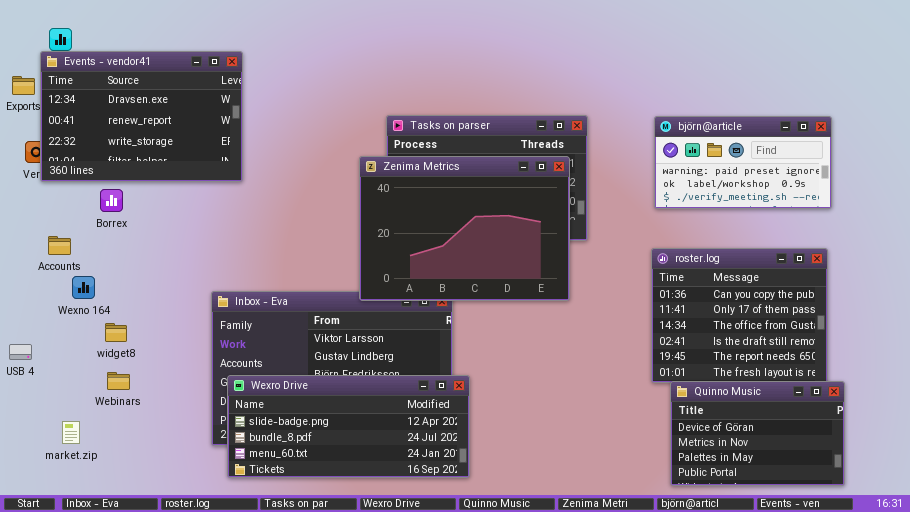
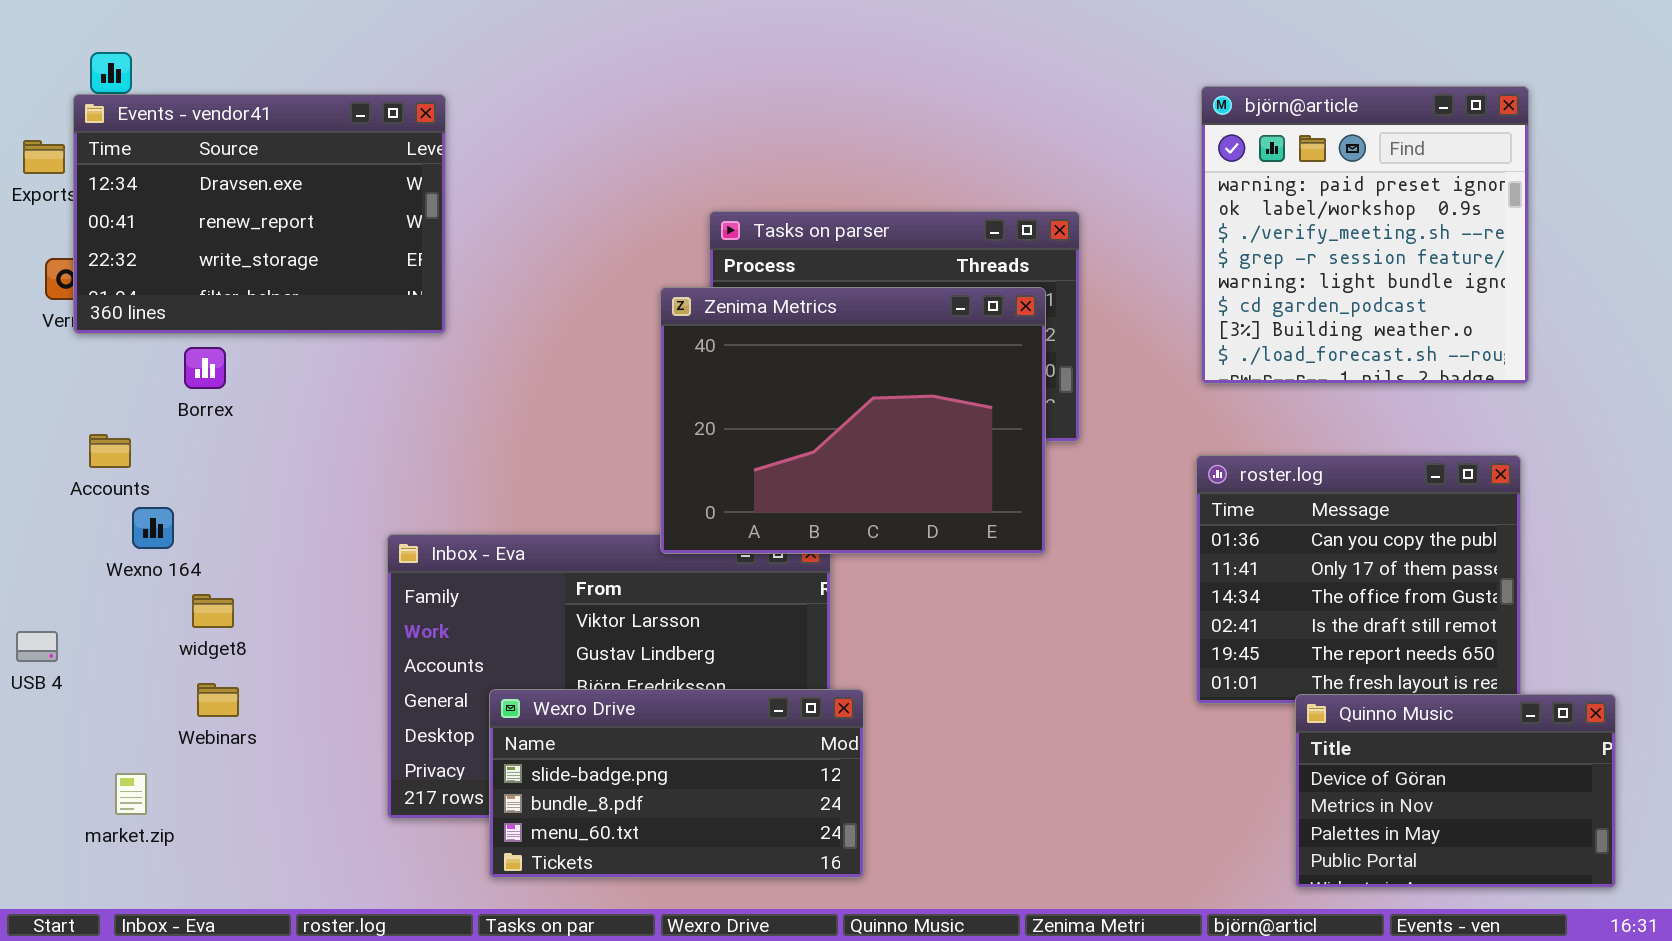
björn@article: [654,116,832,209] -> [1201,86,1529,384], resized
Wexro Drive: [227,375,470,478] -> [489,689,864,878], resized
Quinno Music: [670,381,845,486] -> [1295,694,1616,888], moved

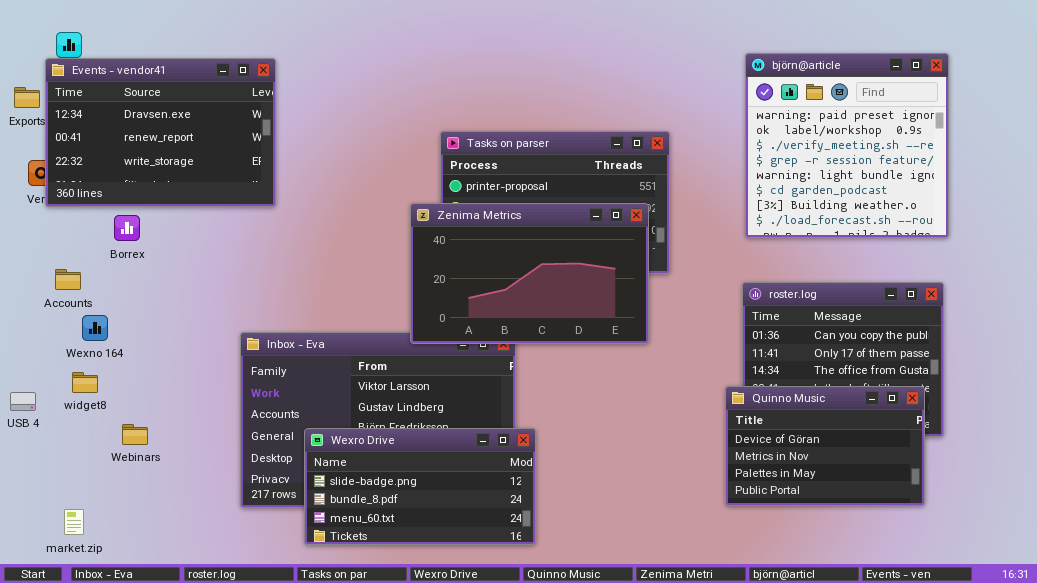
Zenima Metrics: [660,287,1046,554] -> [410,203,649,344], resized
widget8: [192,594,234,628] -> [72,372,98,393], moved
Quinno Music: [1295,694,1616,888] -> [725,386,925,506], moved
market.zip: [115,773,147,815] -> [64,509,84,535], moved

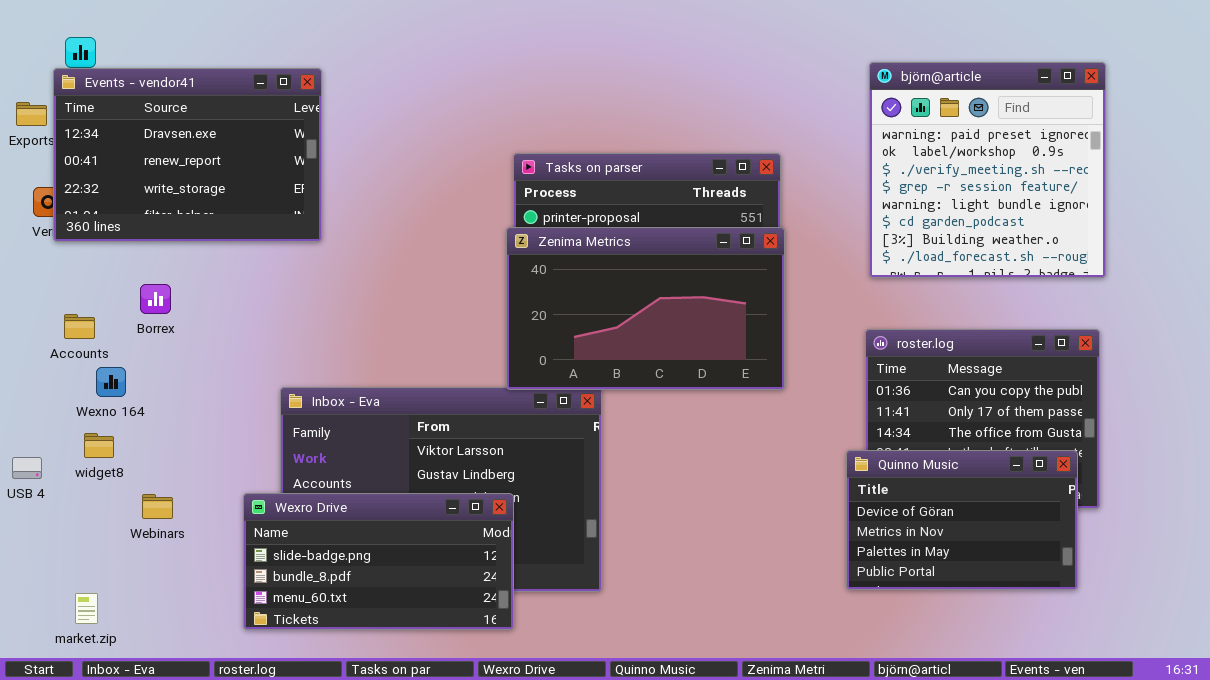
Zenima Metrics: [410,203,649,344] -> [506,227,785,390], moved
Borrex: [114,215,140,241] -> [140,284,171,314], moved
Wexro Drive: [304,428,536,545] -> [243,493,514,630], moved

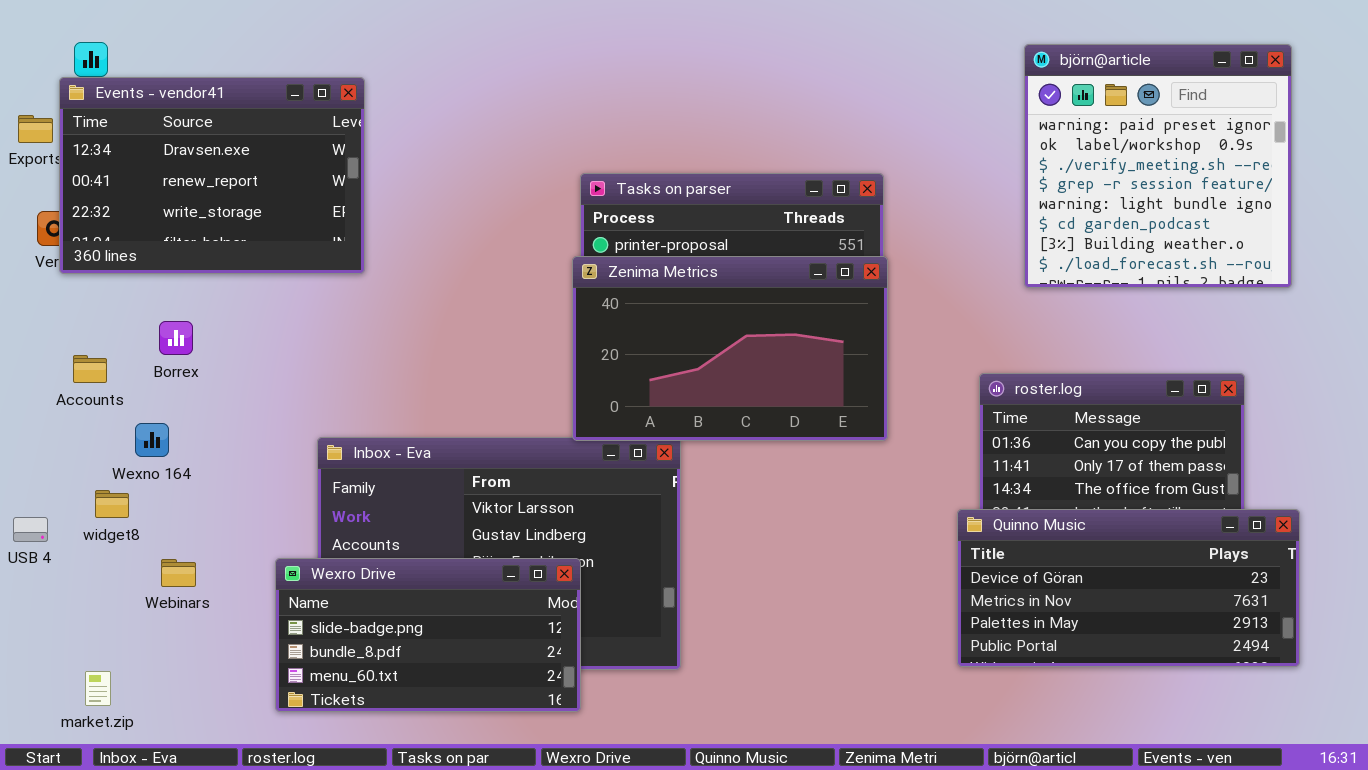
björn@article: [869,62,1106,278] -> [1024,44,1292,288], moved
Wexno 164: [96,367,126,397] -> [135,423,169,457], moved
Quinno Music: [846,450,1078,590] -> [957,509,1300,667], resized

